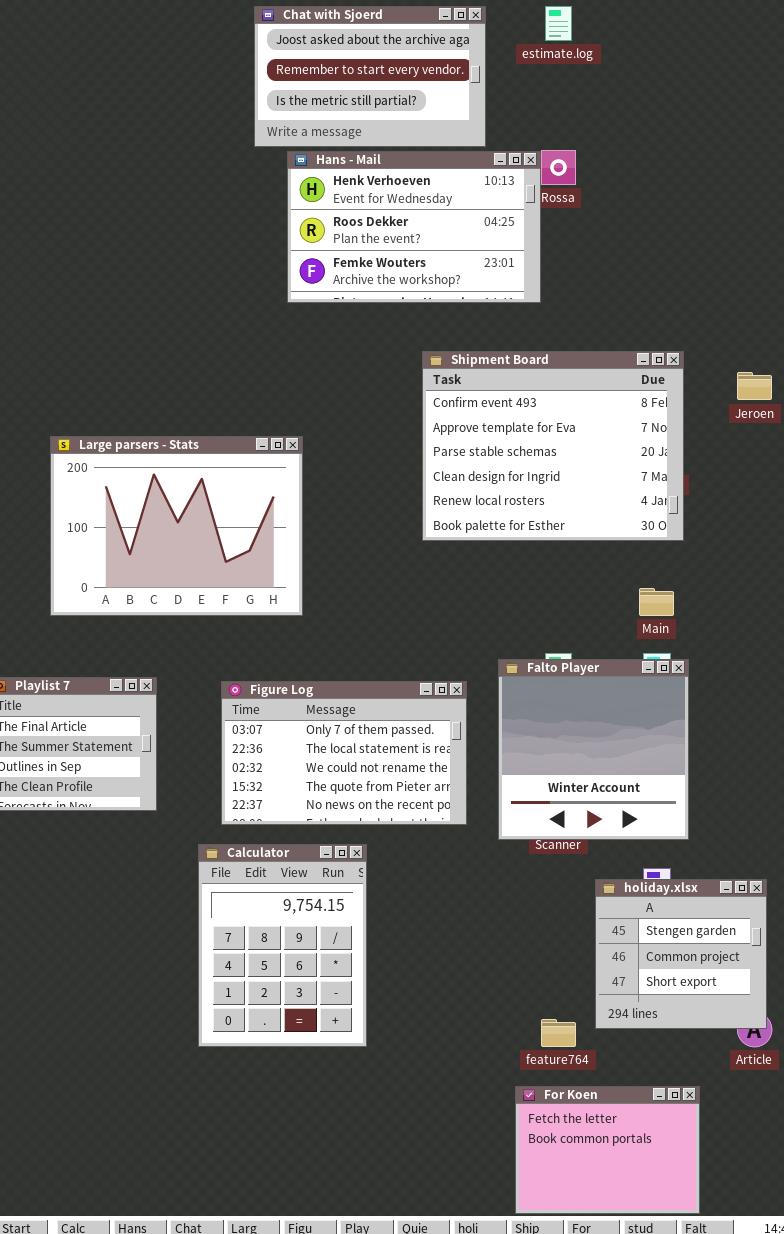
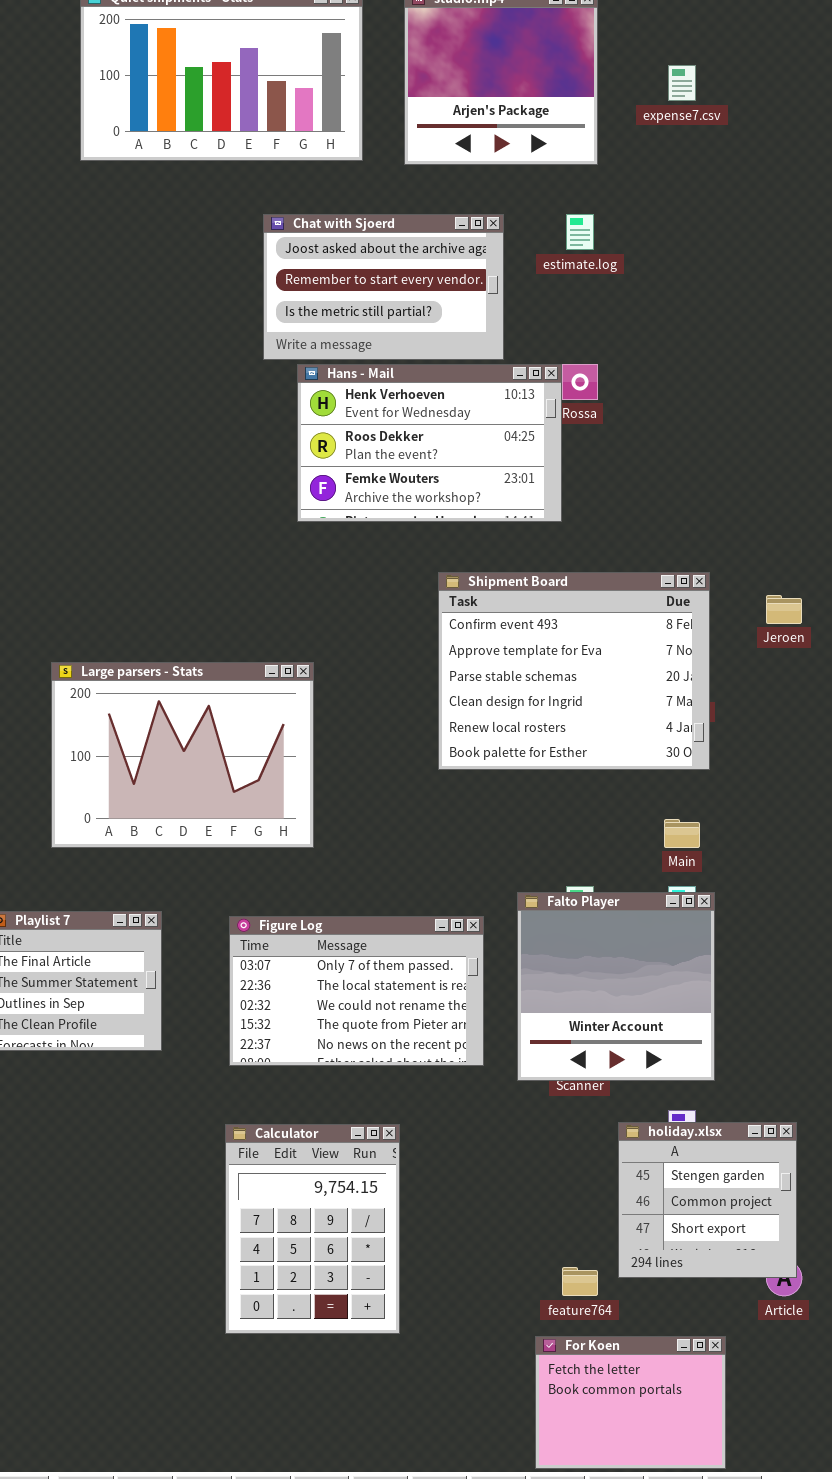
Calculator: [198,844,367,1047] -> [225,1124,400,1334], moved

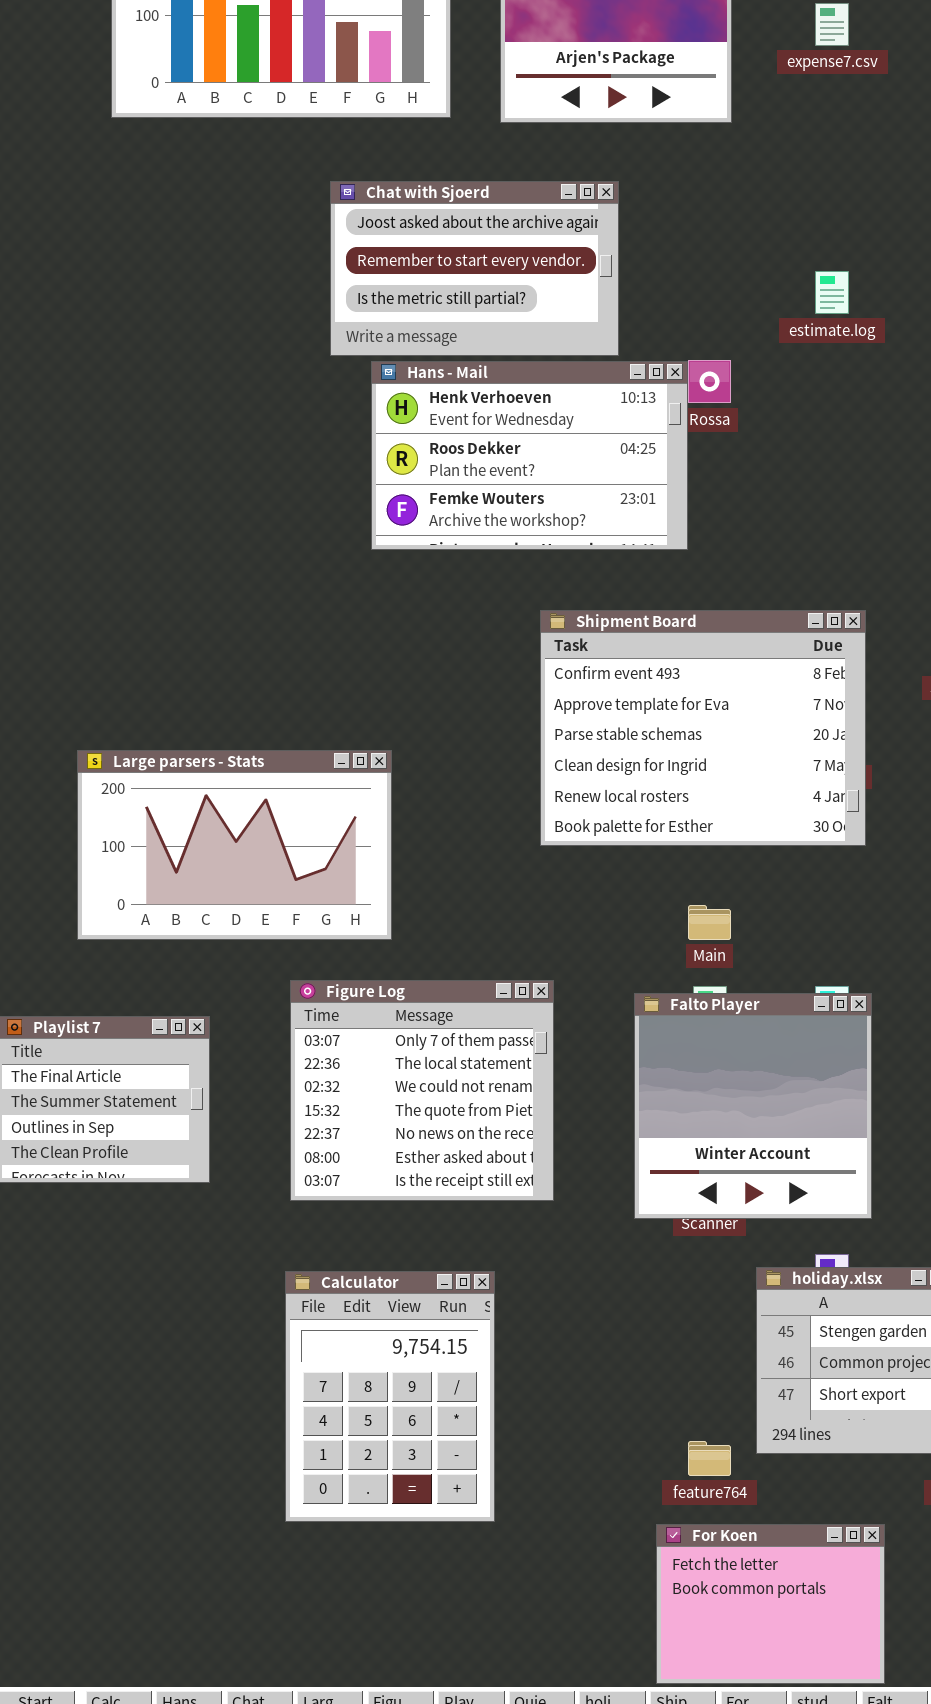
estimate.log: [566,214,594,250] -> [815,271,849,314], moved
Large parsers - Stats: [51,662,314,848] -> [77,750,392,940], resized
Main: [664,819,700,848] -> [688,905,731,940], moved
Figure Log: [229,916,484,1066] -> [290,980,554,1201], resized

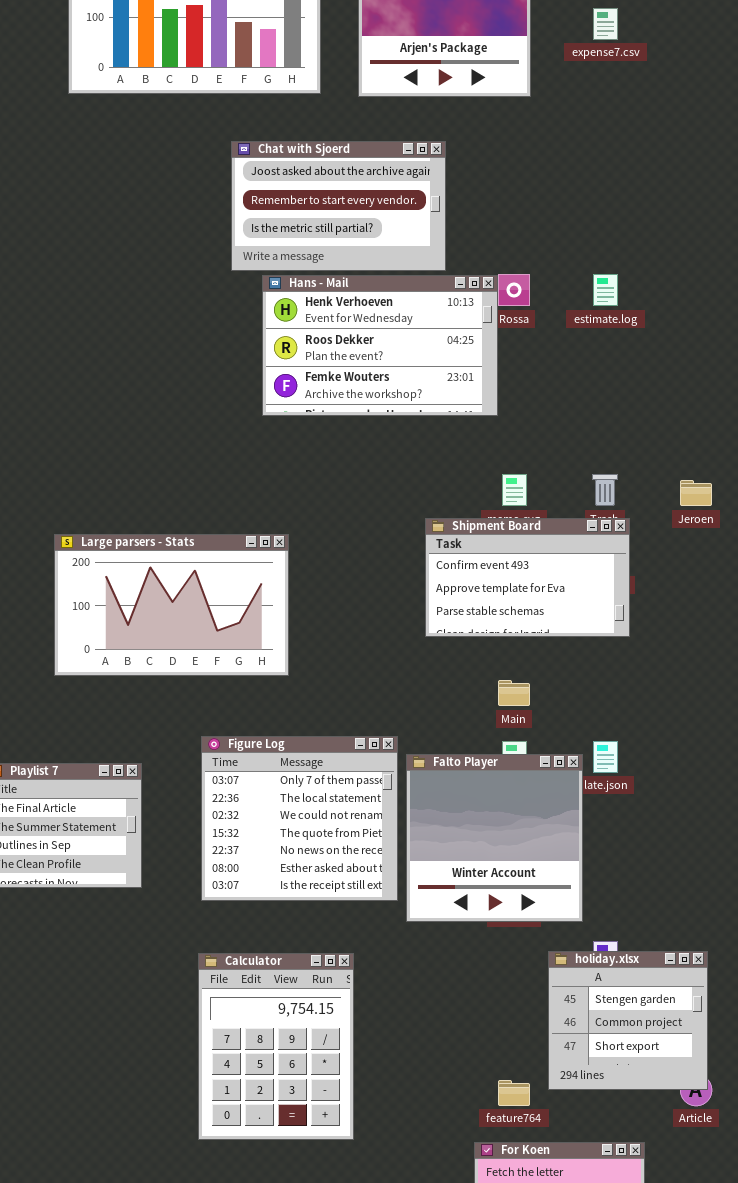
estimate.log: [815,271,849,314] -> [593,274,618,306], moved
Shipment Board: [540,610,866,846] -> [425,518,630,637], resized
Large parsers - Stats: [77,750,392,940] -> [54,534,289,676], moved
Falto Player: [634,993,872,1219] -> [406,754,583,922], moved

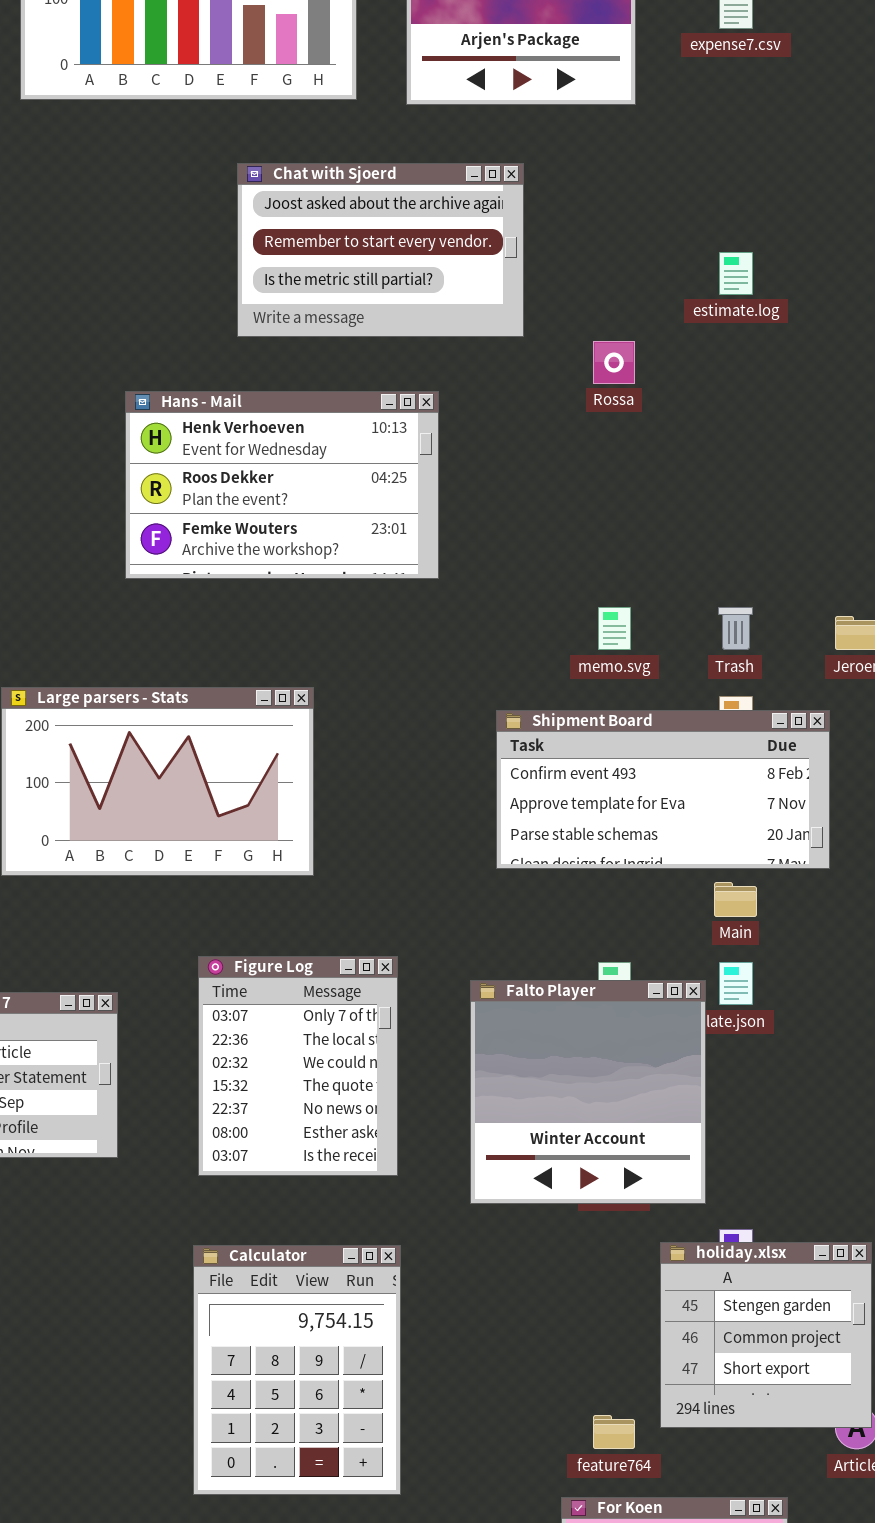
estimate.log: [593,274,618,306] -> [719,252,753,295], moved
Hans - Mail: [262,275,498,416] -> [125,391,439,579], moved
Shipment Board: [425,518,630,637] -> [496,710,830,869], moved, resized
Main: [498,680,530,706] -> [714,882,757,917], moved
Figure Log: [201,736,398,901] -> [198,956,398,1176], resized

